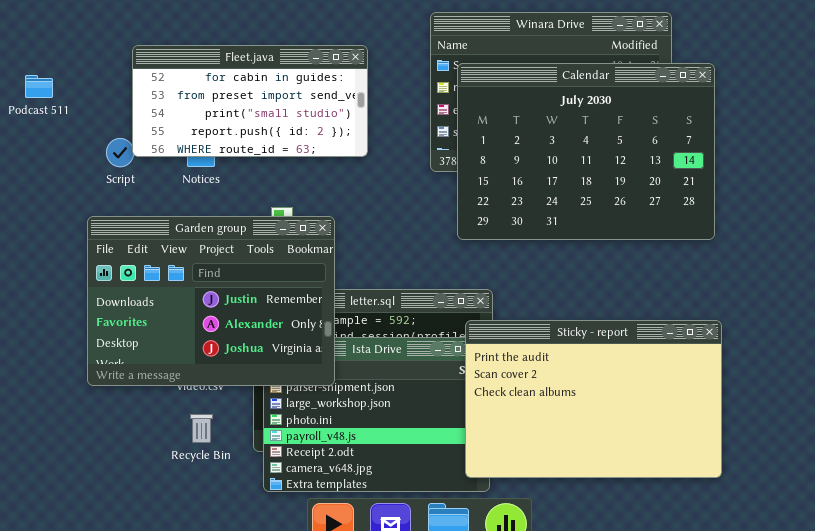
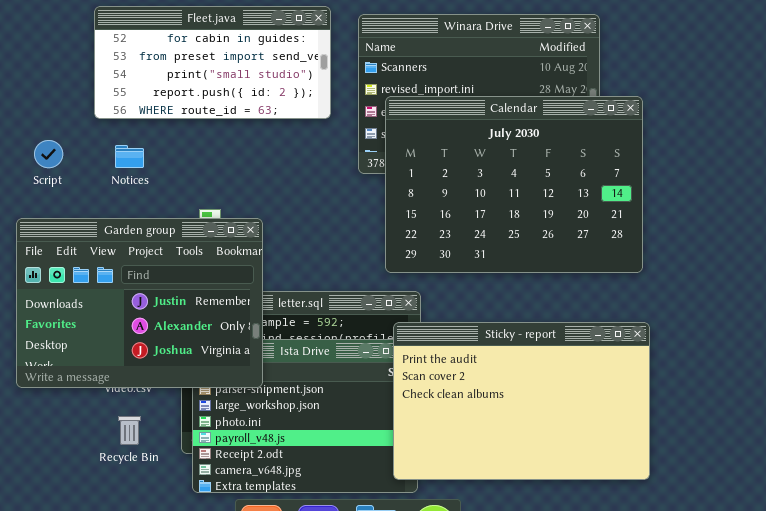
Fleet.java: [132,45,368,157] -> [94,6,331,119], moved
Calendar: [457,63,715,240] -> [385,96,643,273], moved

